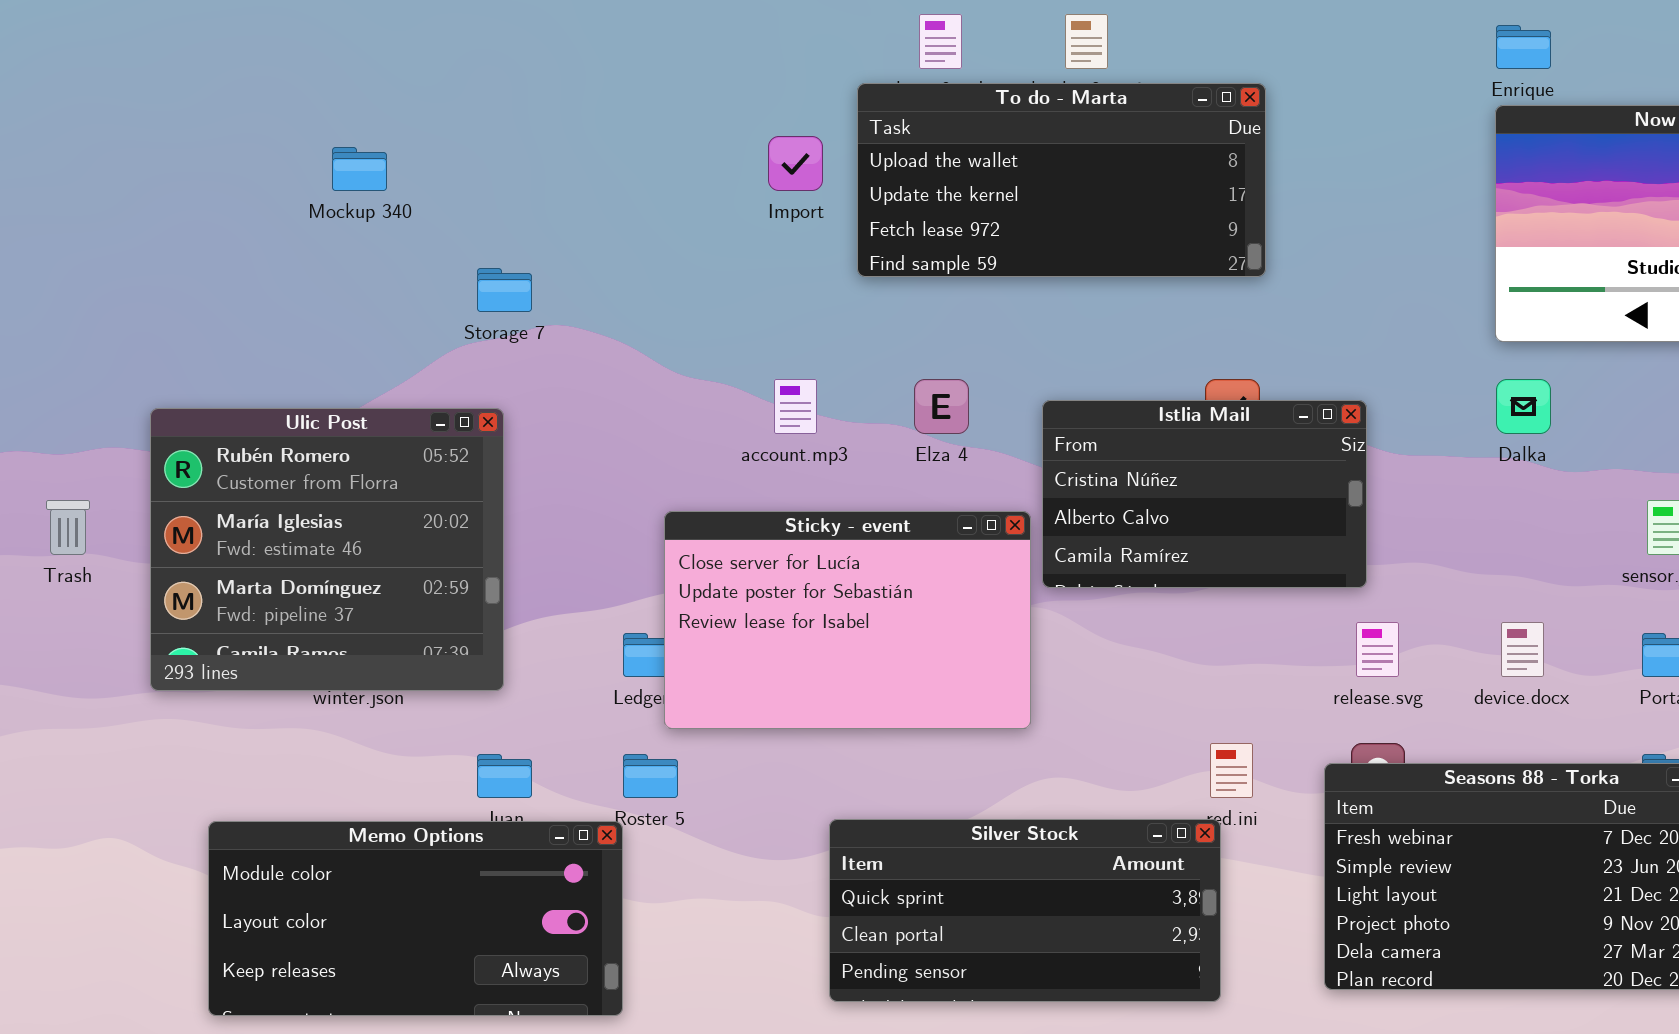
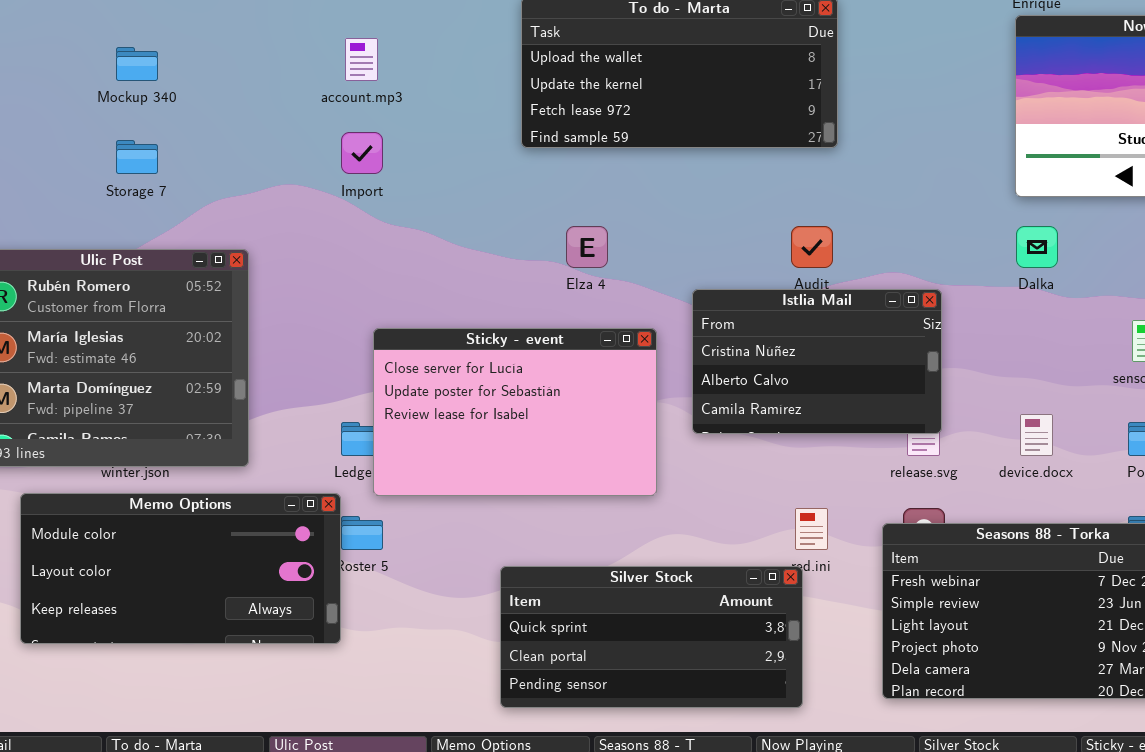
Import: [768,136,823,191] -> [341,132,383,174], moved
Storage 7: [477,268,532,312] -> [116,140,158,174], moved
account.mp3: [774,379,817,434] -> [345,38,378,81], moved
Istlia Mail: [1042,400,1367,588] -> [692,289,942,434], moved
Memo Options: [208,821,623,1016] -> [20,493,341,644], moved

